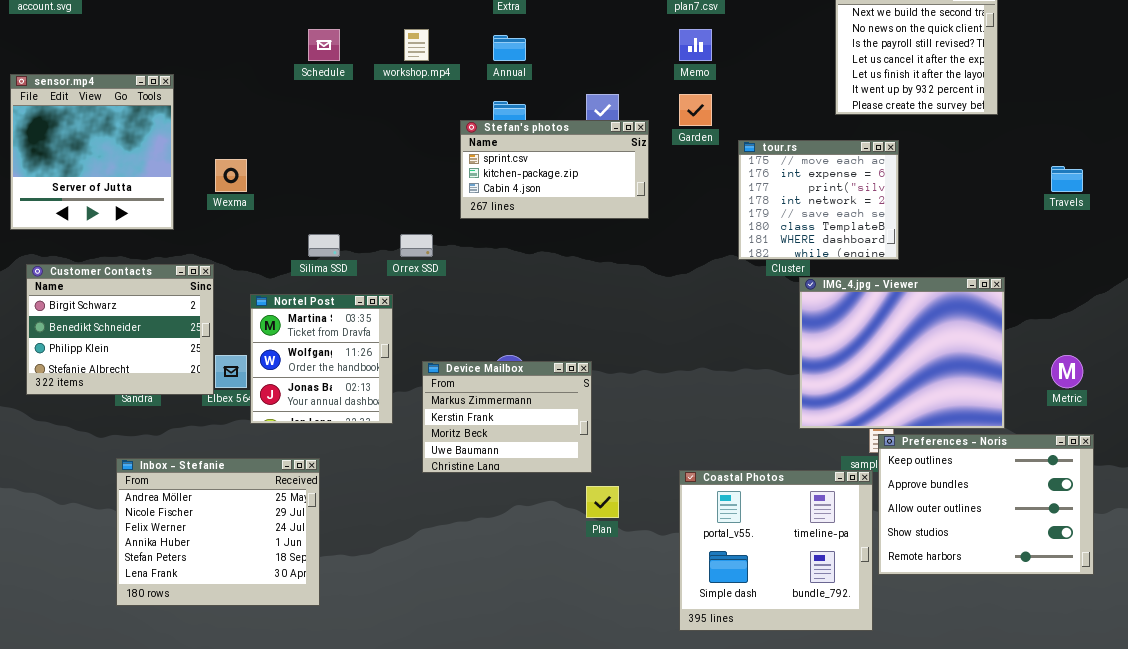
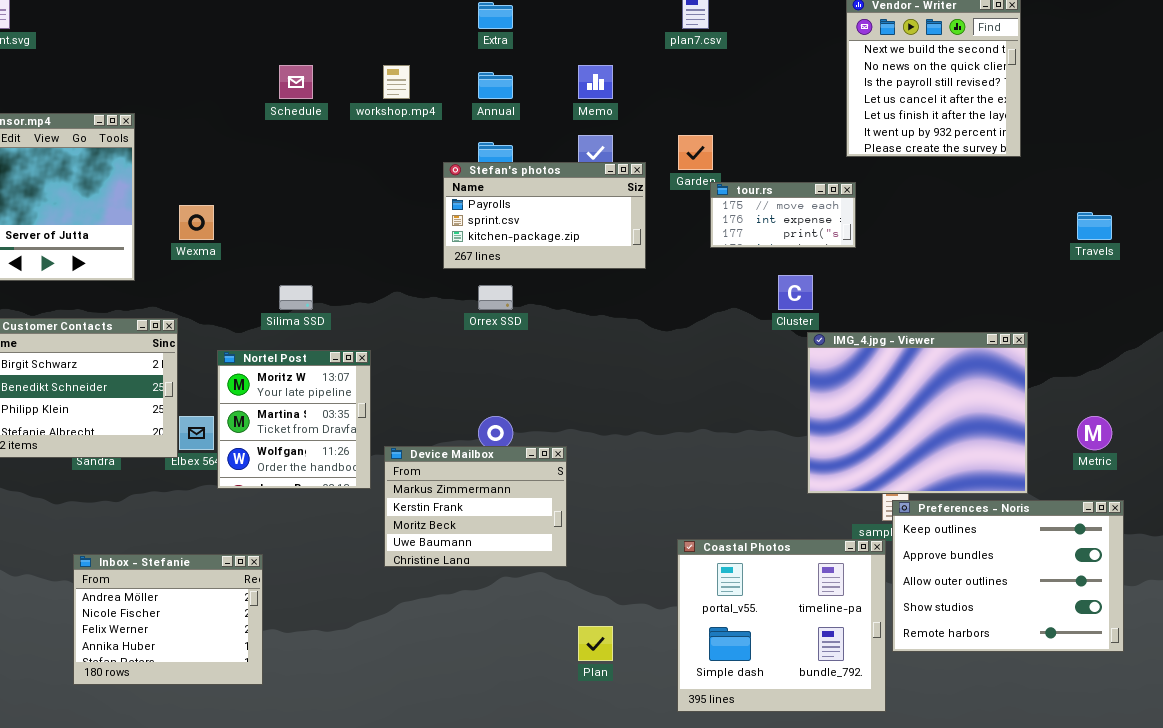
Memo: [679,29,712,61] -> [578,65,613,99], moved
Stefan's photos: [460,120,649,219] -> [443,162,646,269], scrolled up 1 row
tour.rs: [738,140,899,260] -> [710,182,856,248], moved, resized
Orrex SSD: [400,234,433,257] -> [478,285,513,310], moved
Nortel Post: [250,294,393,424] -> [217,350,371,489], scrolled up 1 row
Device Mailbox: [422,361,592,473] -> [384,446,567,567], moved
Inbox - Stefanie: [116,458,320,606] -> [73,554,263,685], resized
Plan: [586,486,619,518] -> [578,626,613,661], moved

